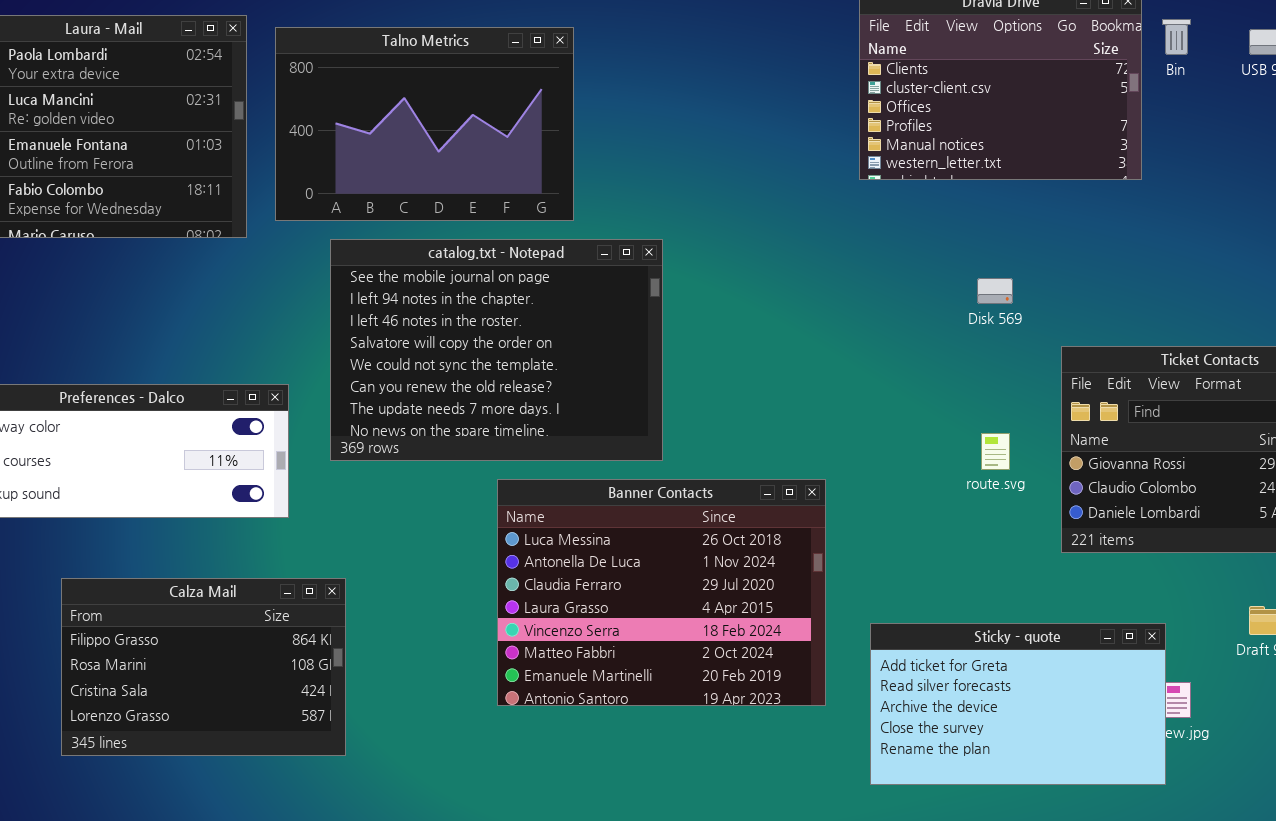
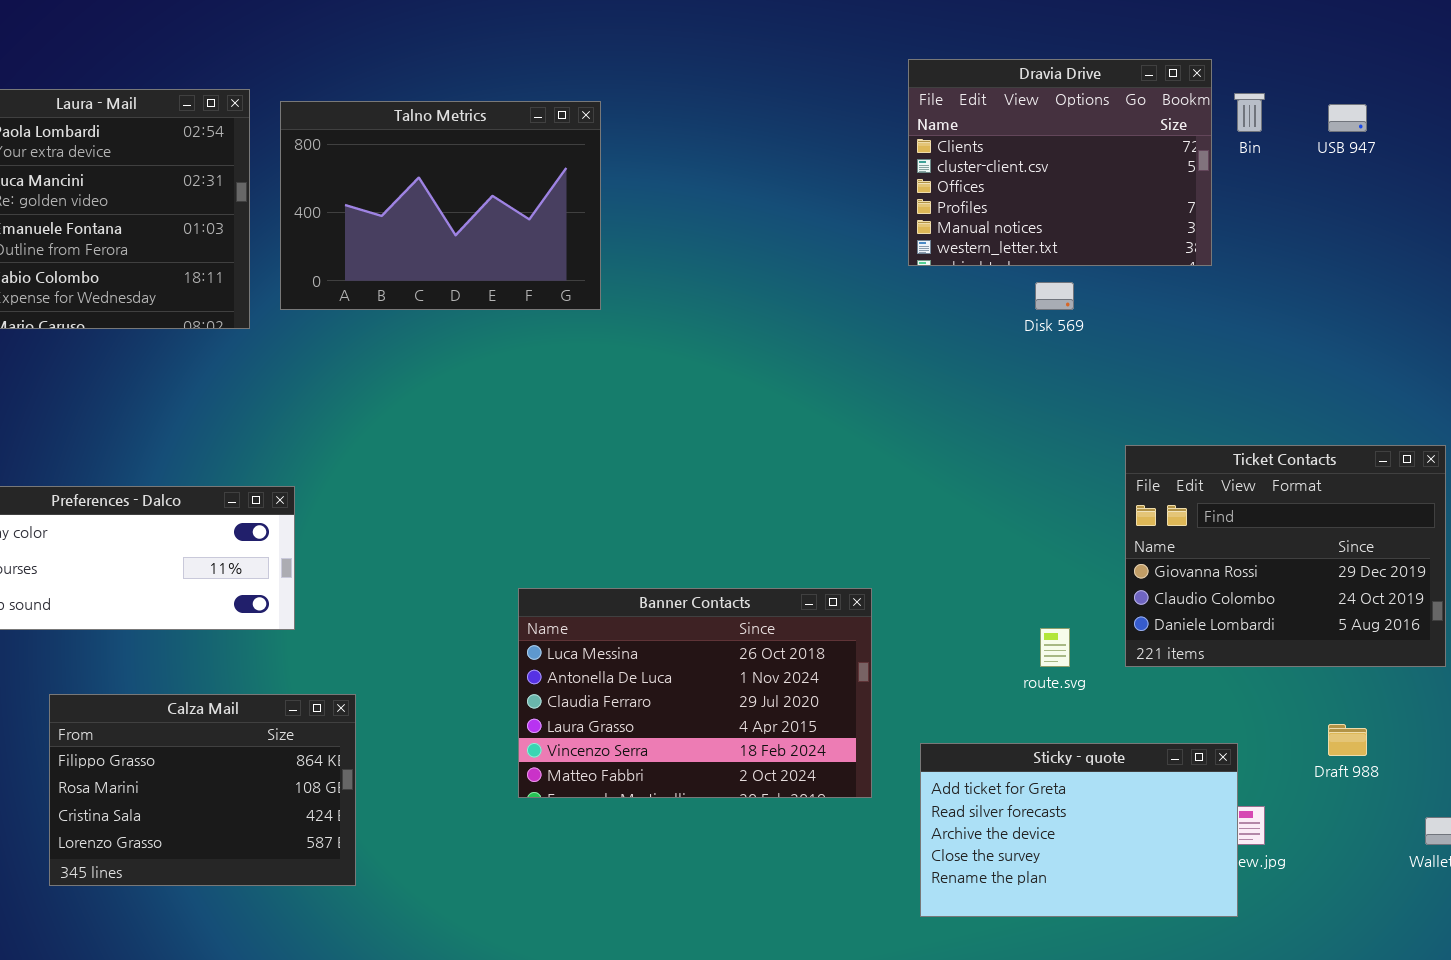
catalog.txt - Notepad: [330,239,663,461] -> none, closed
Disk 569: [977,278,1013,304] -> [1035,282,1074,310], moved
route.svg: [981,433,1010,470] -> [1040,628,1070,667], moved
Banner Contacts: [497,479,826,706] -> [518,588,872,798], resized

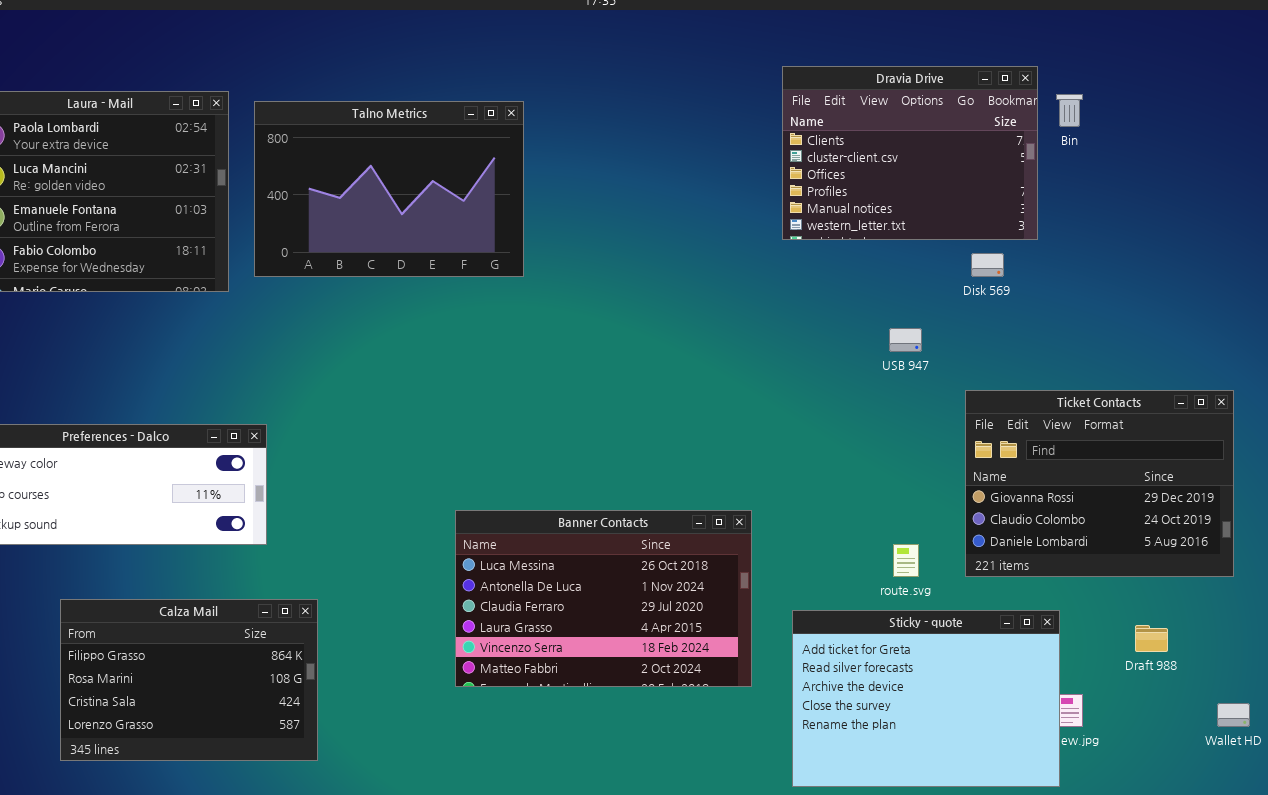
USB 947: [1328,104,1367,132] -> [889,328,922,352], moved
Disk 569: [1035,282,1074,310] -> [971,253,1004,277], moved
Sticky - quote: [920,743,1238,917] -> [792,610,1060,787], resized

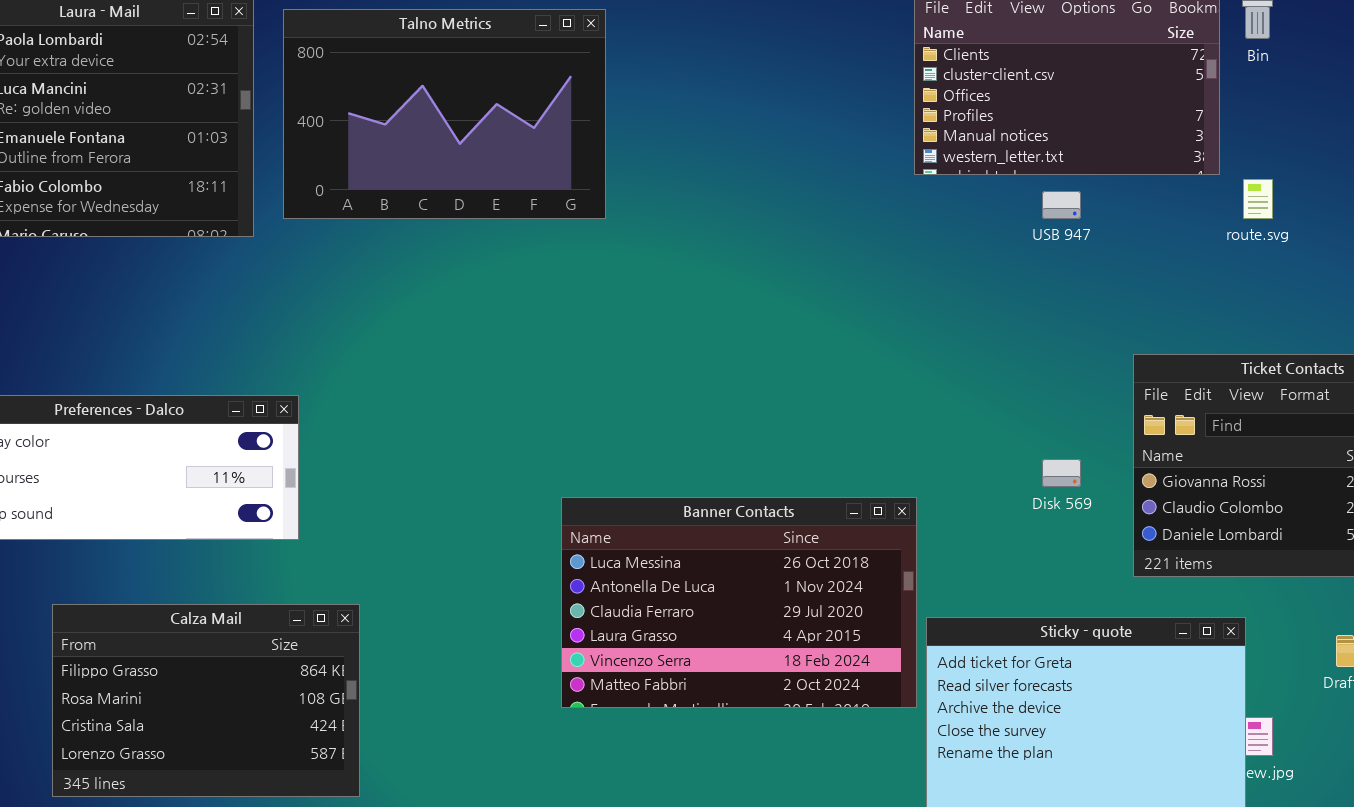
Disk 569: [971,253,1004,277] -> [1042,459,1081,487], moved
USB 947: [889,328,922,352] -> [1042,191,1081,219], moved
Banner Contacts: [455,510,752,687] -> [561,497,917,708], moved
route.svg: [893,544,919,577] -> [1243,179,1273,219], moved

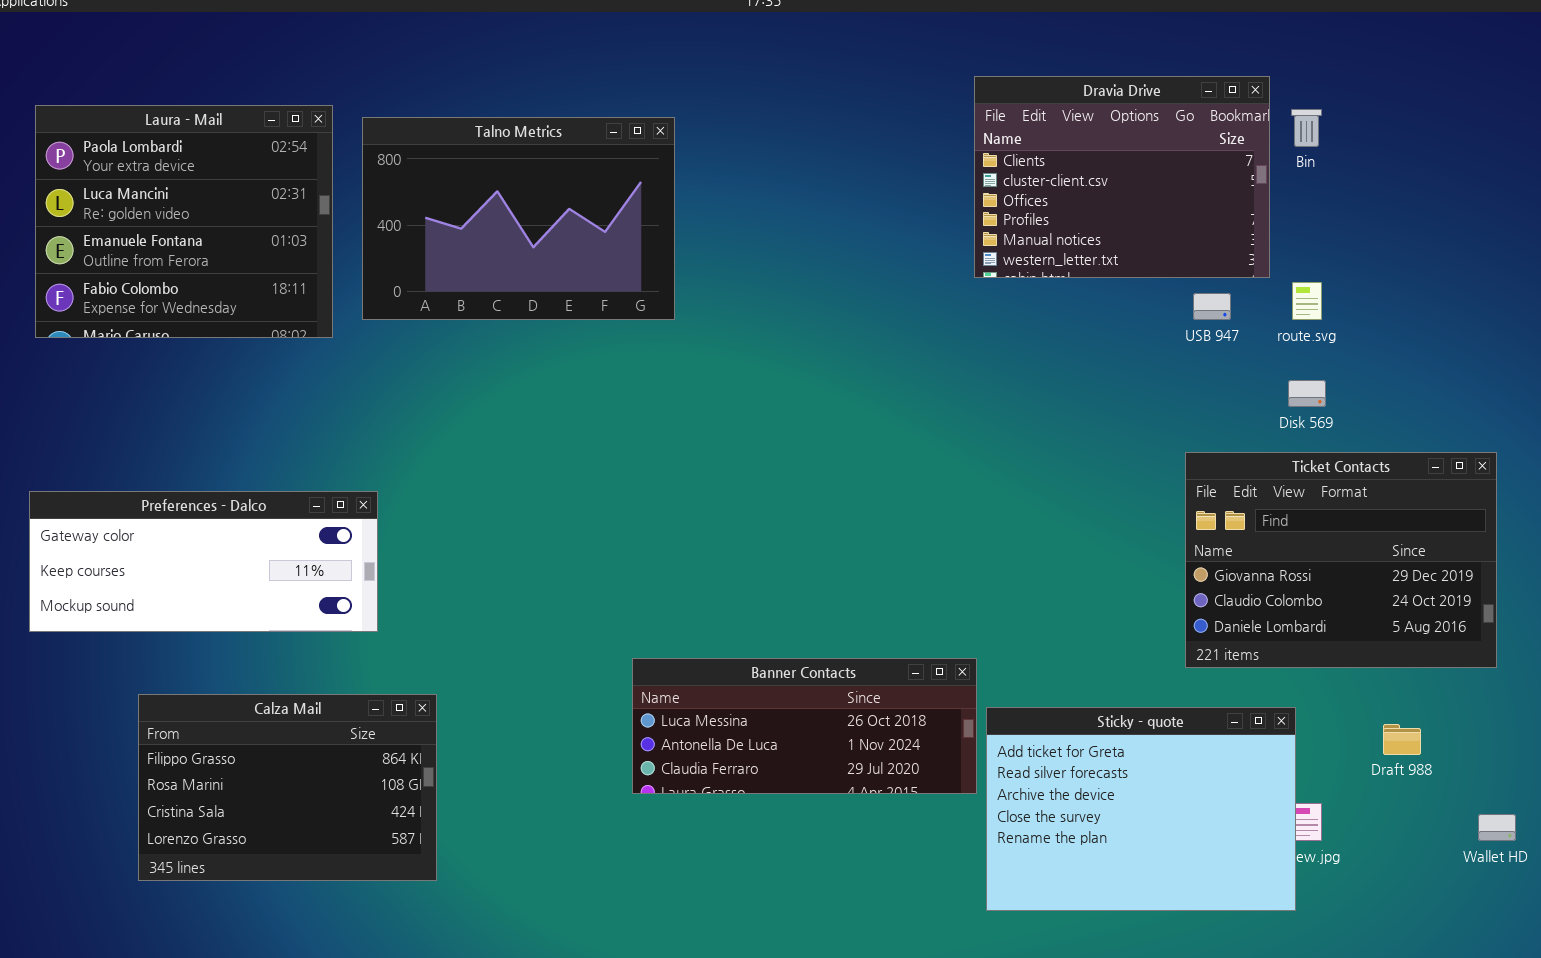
USB 947: [1042,191,1081,219] -> [1193,293,1231,320], moved
Disk 569: [1042,459,1081,487] -> [1288,380,1326,407], moved
Banner Contacts: [561,497,917,708] -> [632,658,977,794], resized

